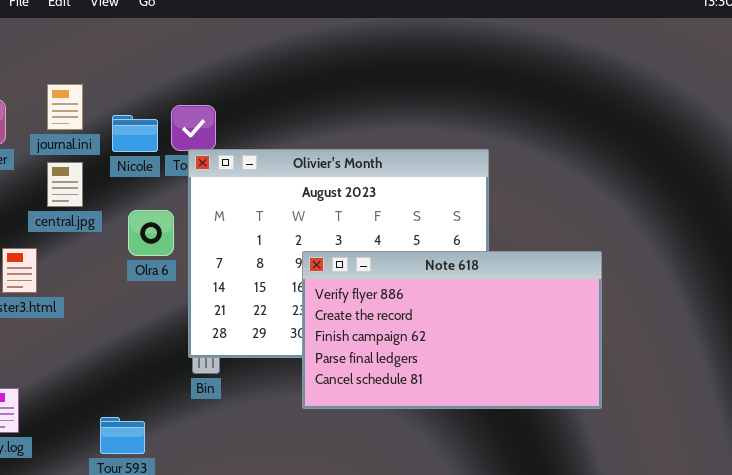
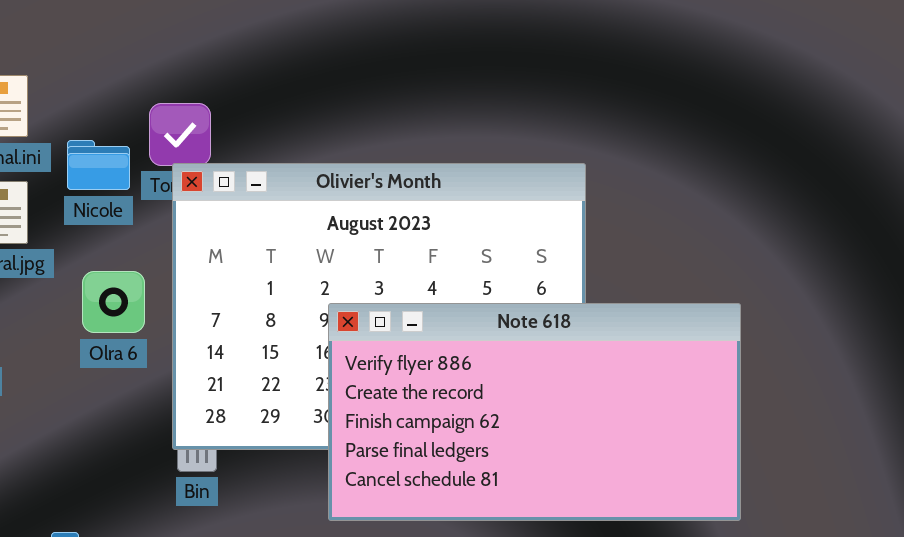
Nicole: [112,115,158,152] -> [67,140,130,190], moved
Olra 6: [128,210,174,256] -> [82,271,145,333], moved

